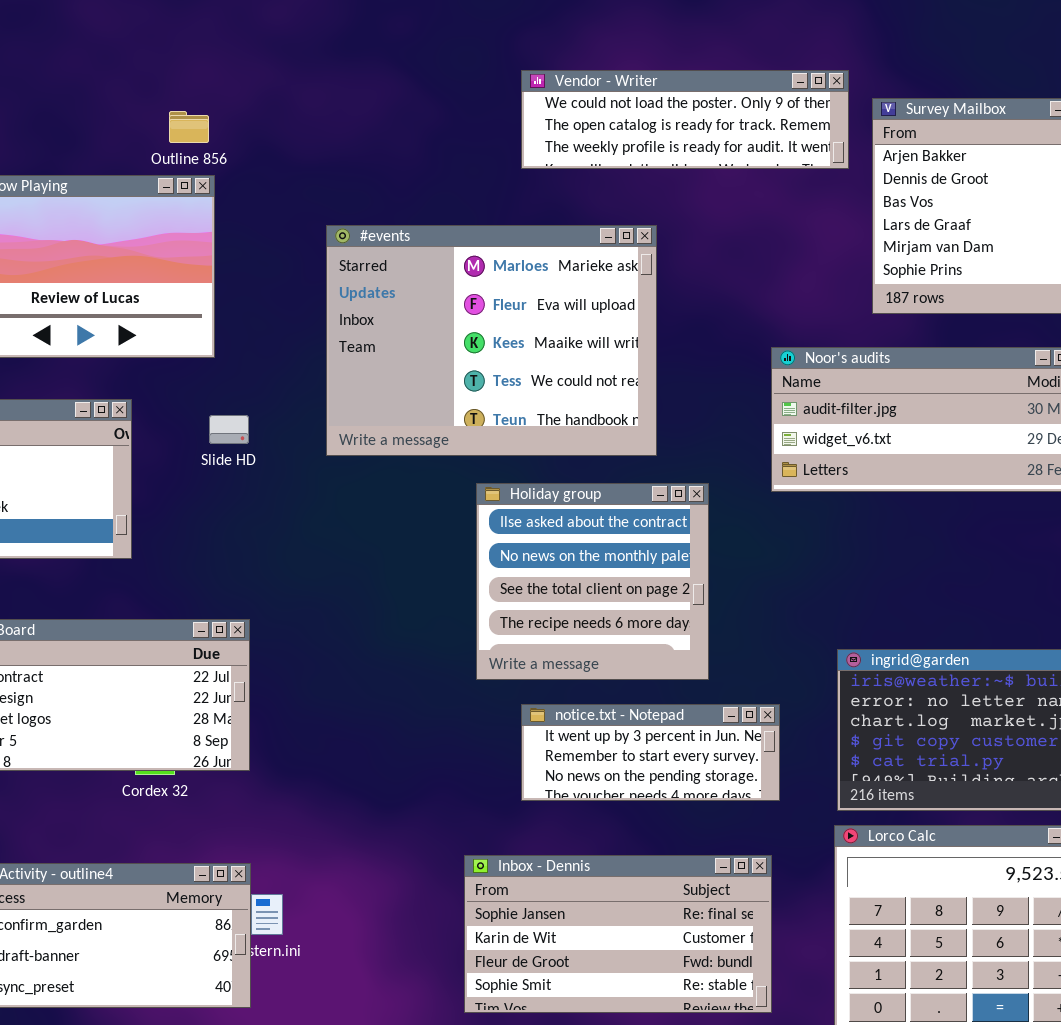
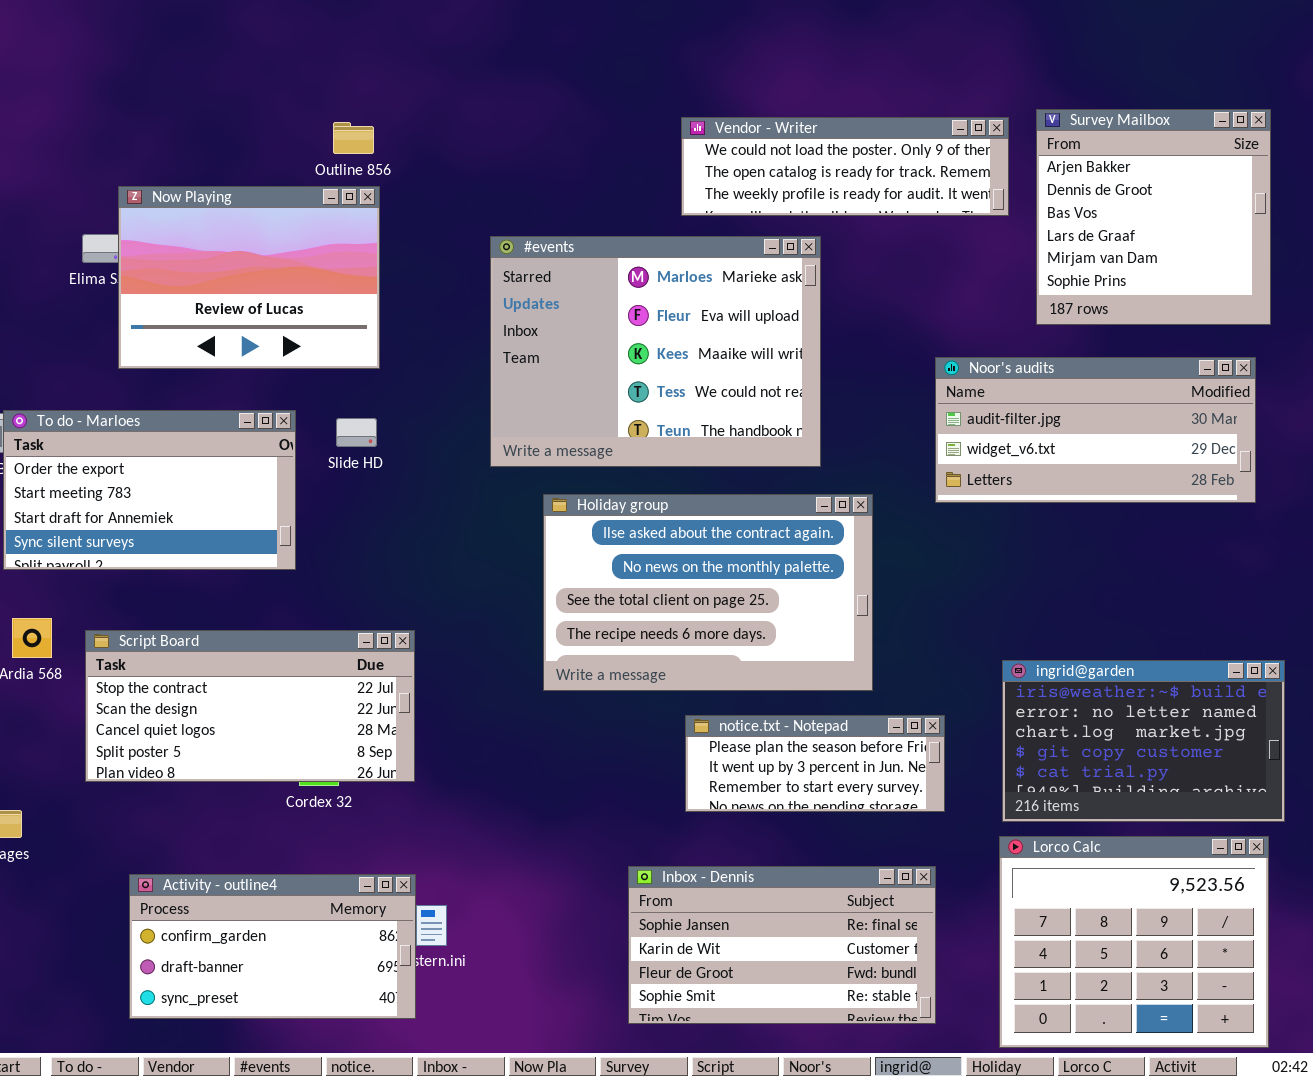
Vendor - Writer: [521,70,849,169] -> [681,117,1009,216], moved
Slide HD: [209,415,249,444] -> [336,418,377,447], moved
Holiday group: [476,483,709,680] -> [543,494,873,691], resized
notice.txt - Notepad: [521,704,780,801] -> [685,715,945,812], scrolled up 1 row

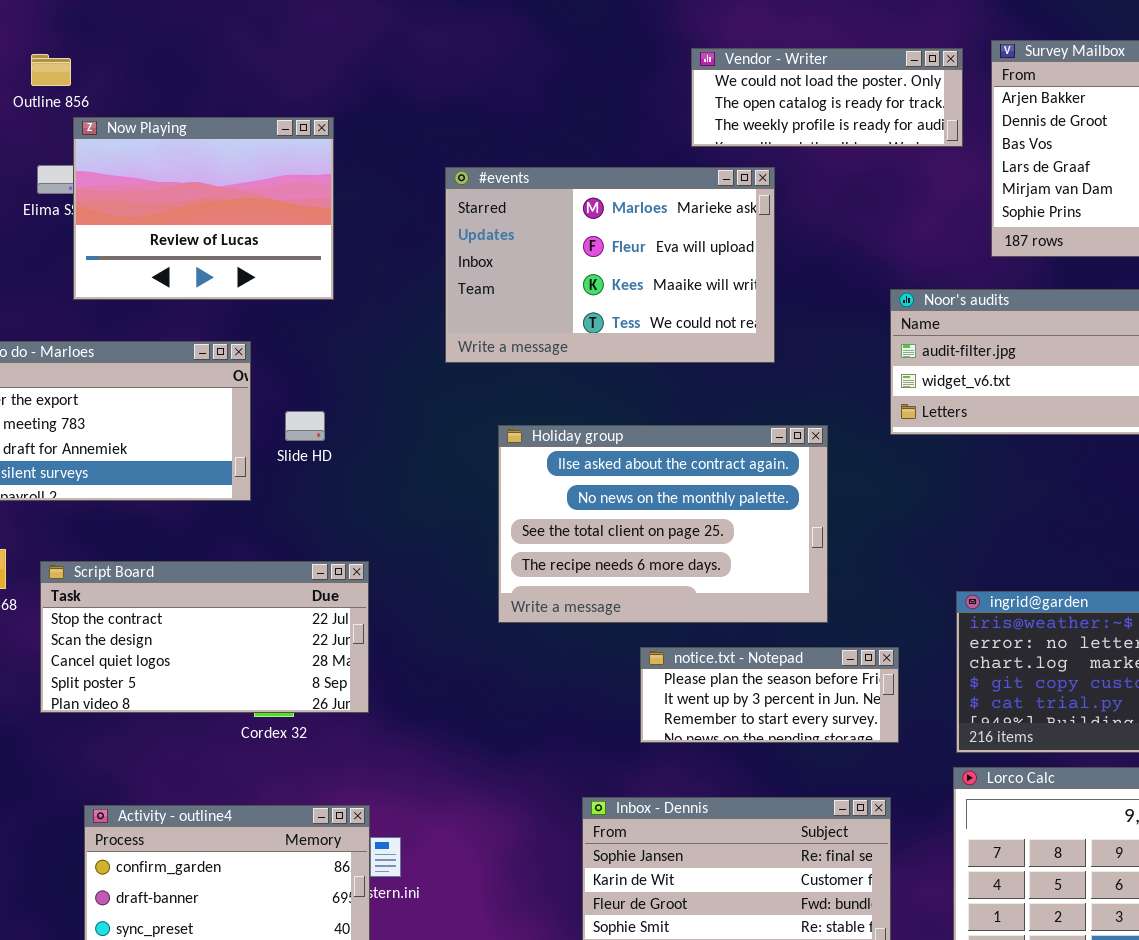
Vendor - Writer: [681,117,1009,216] -> [691,48,963,147], resized
Outline 856: [333,122,374,154] -> [31,54,71,86], moved
#events: [490,236,821,467] -> [445,167,775,363], resized
Slide HD: [336,418,377,447] -> [285,411,325,441], moved

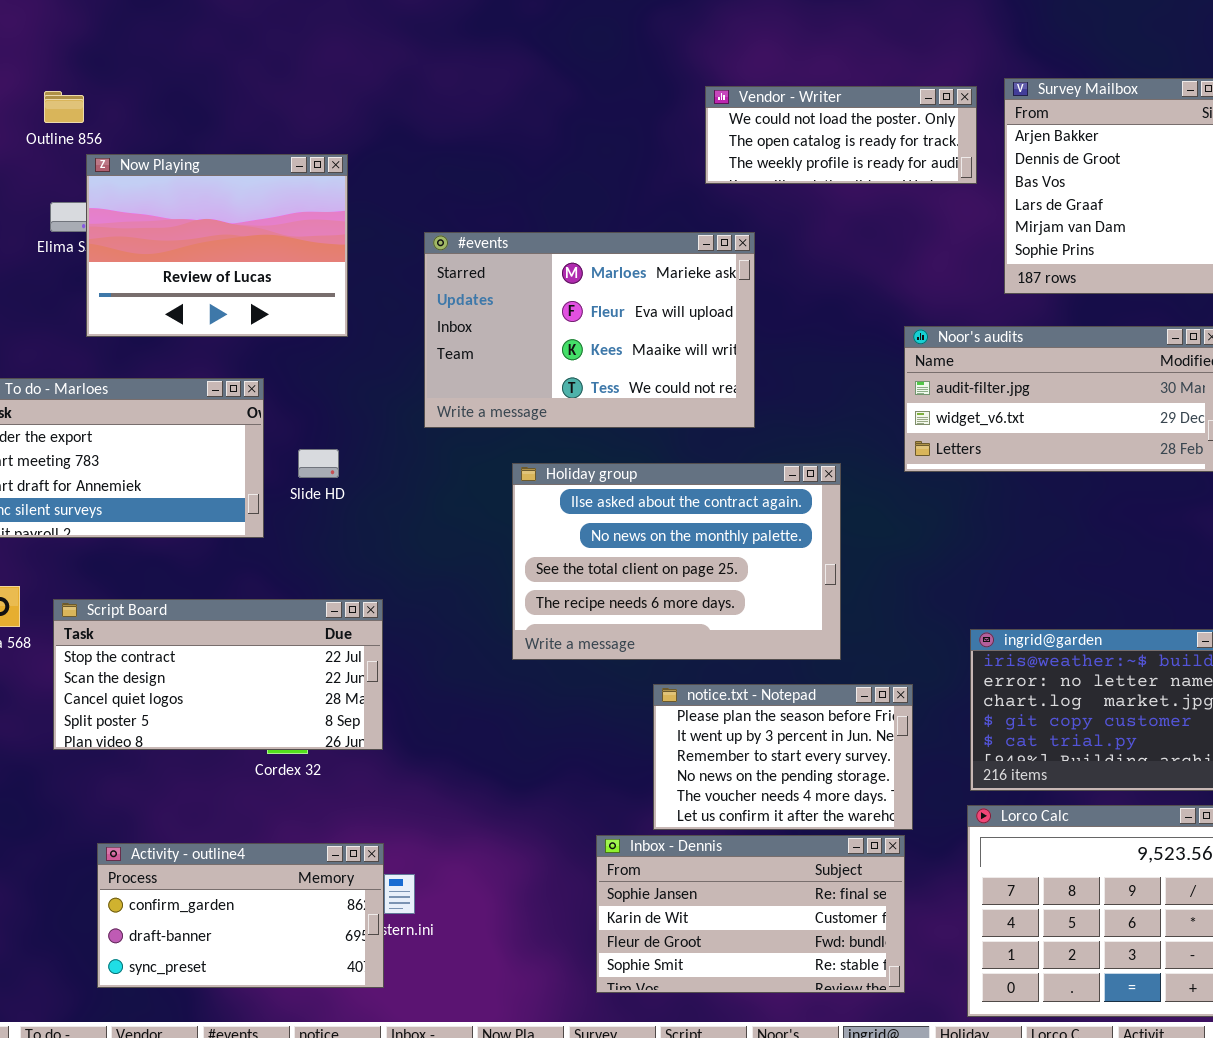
#events: [445,167,775,363] -> [424,232,755,428], moved
notice.txt - Notepad: [640,647,899,743] -> [653,684,913,830], resized

